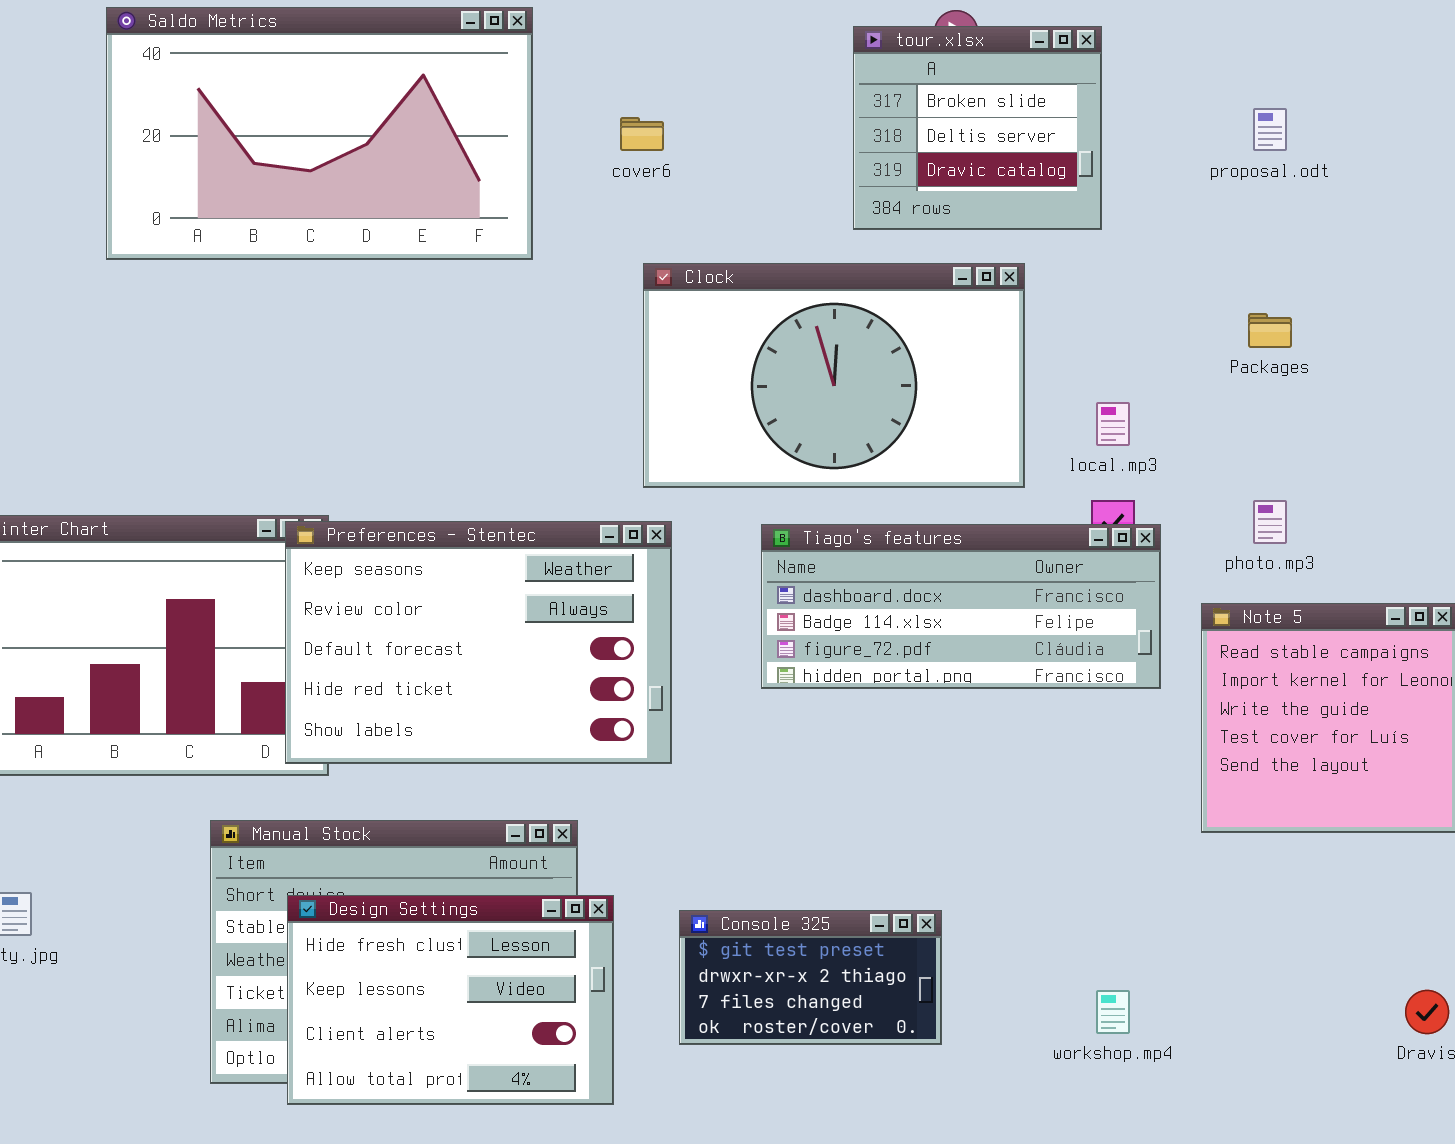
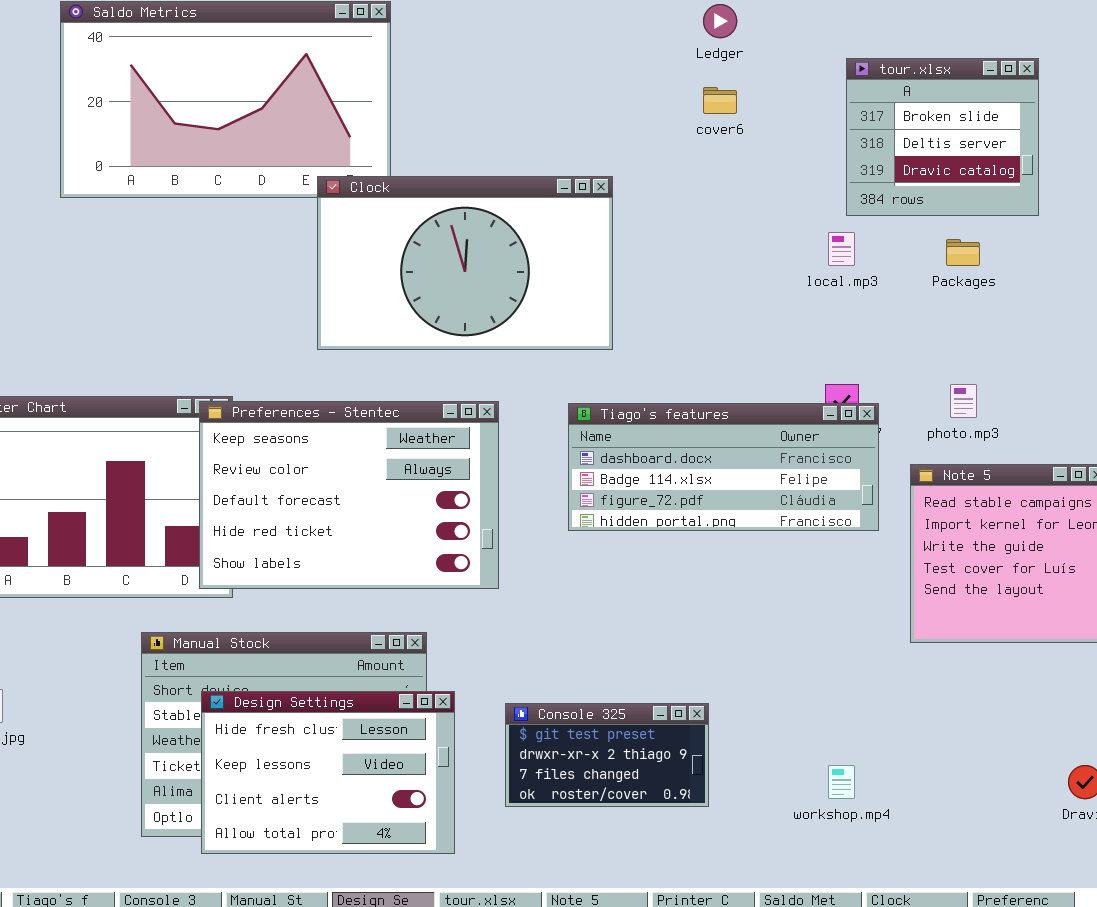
tour.xlsx: [853,26,1102,230] -> [846,58,1039,216], moved
cover6: [620,117,664,151] -> [703,87,737,114], moved
Clock: [643,263,1025,488] -> [317,176,613,350], moved
local.mp3: [1096,402,1130,446] -> [828,232,855,266], moved

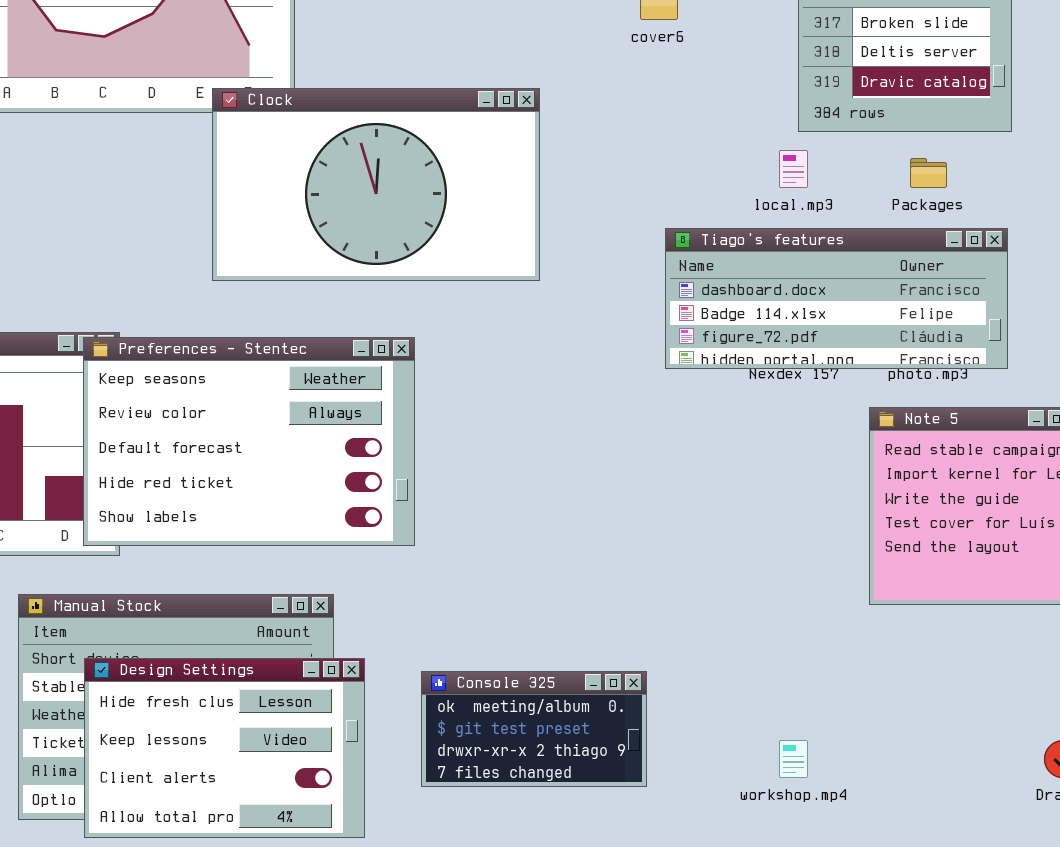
Tiago's features: [568,403,879,531] -> [665,228,1008,369], moved
Console 325: [505,703,709,807] -> [421,671,647,787], scrolled up 1 row

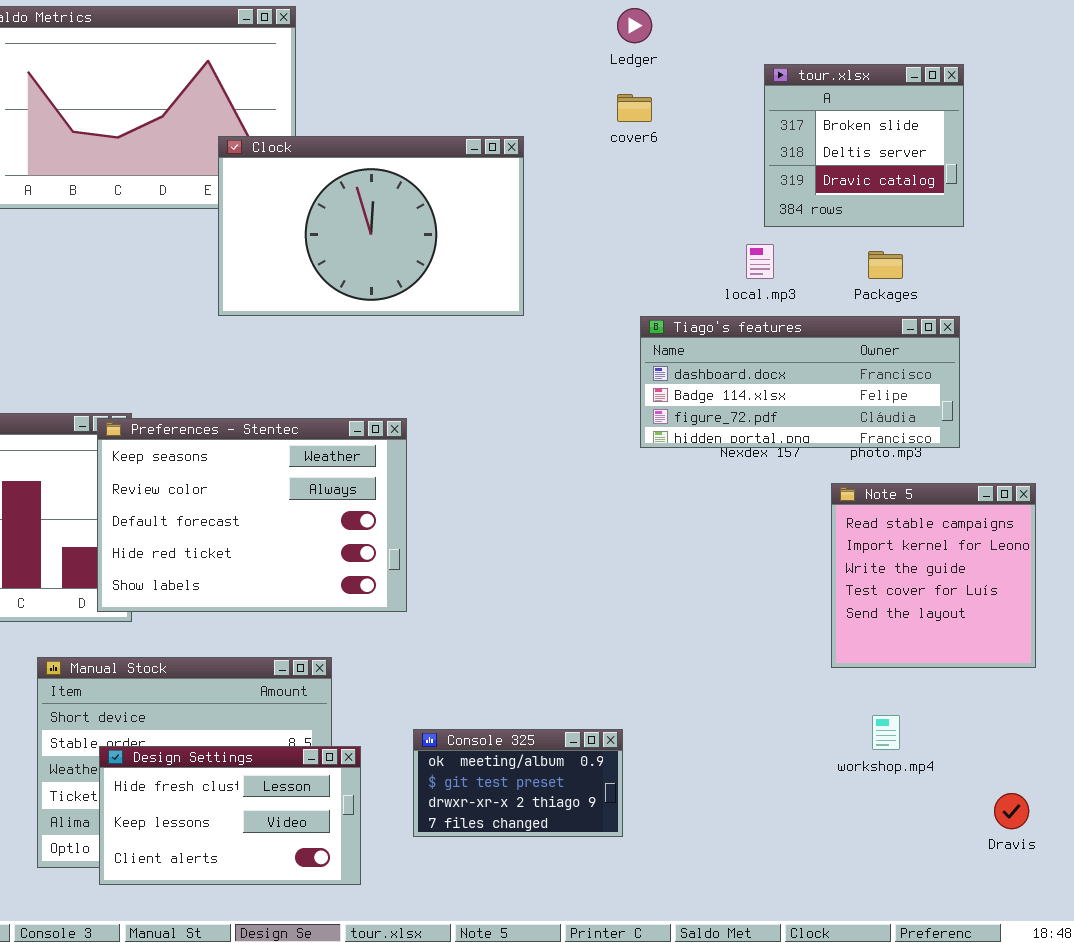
Clock: [212,88,540,281] -> [218,136,524,316], moved
Design Settings: [84,658,365,838] -> [99,746,361,885], resized
workshop.mp4: [779,740,808,778] -> [872,715,900,750], moved

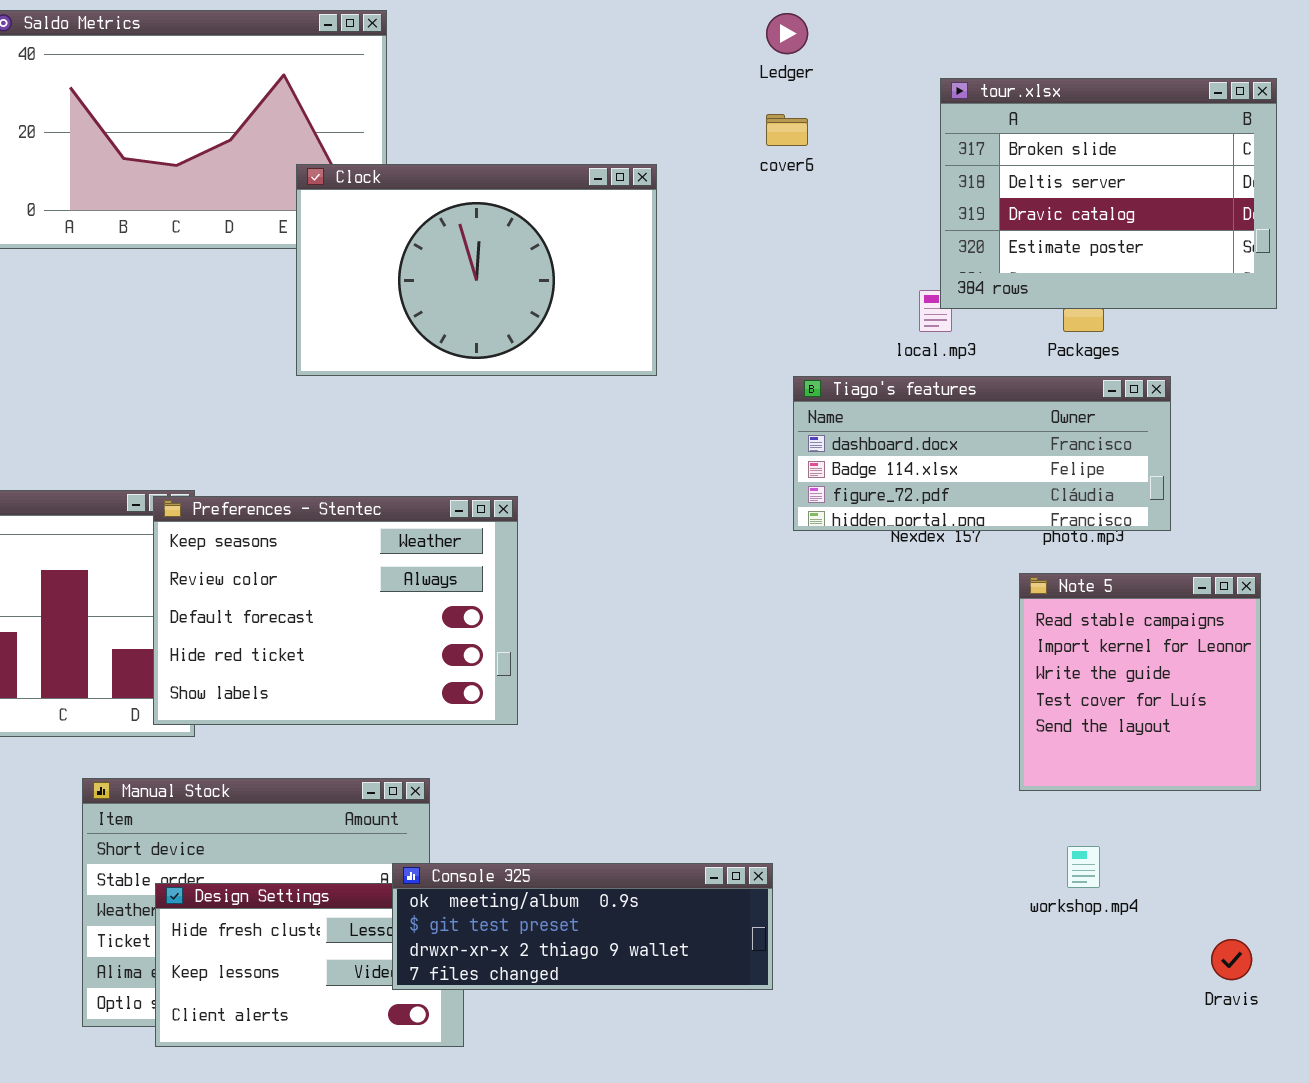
tour.xlsx: [764,64,964,227] -> [940,78,1277,309], resized
Console 325: [413,729,623,837] -> [392,863,773,990], resized

